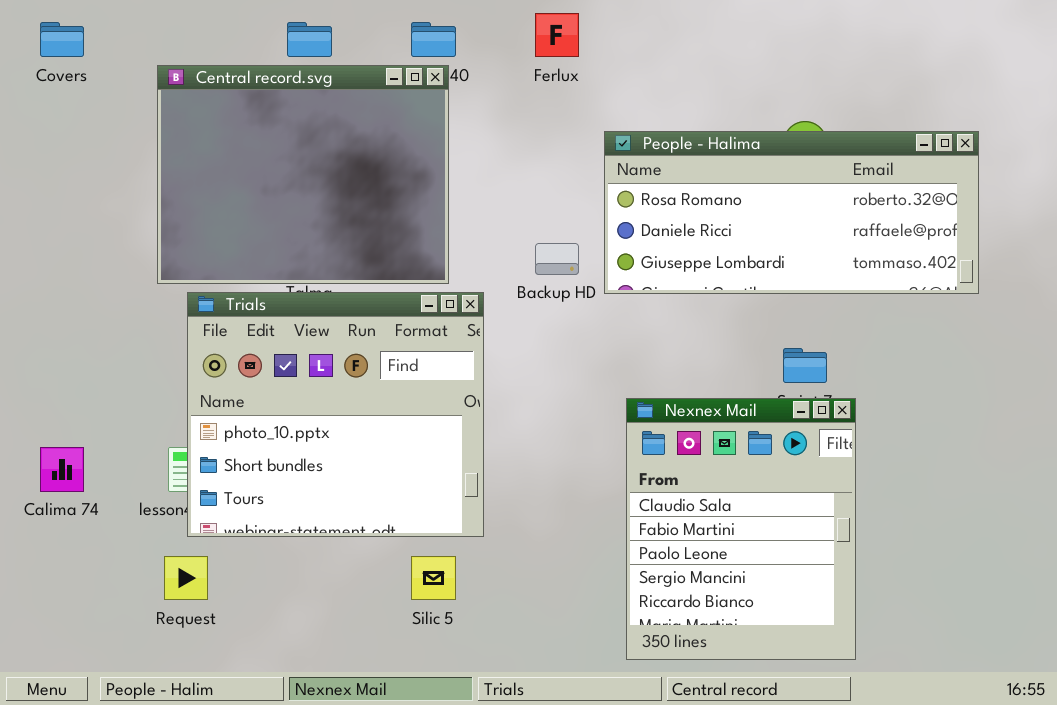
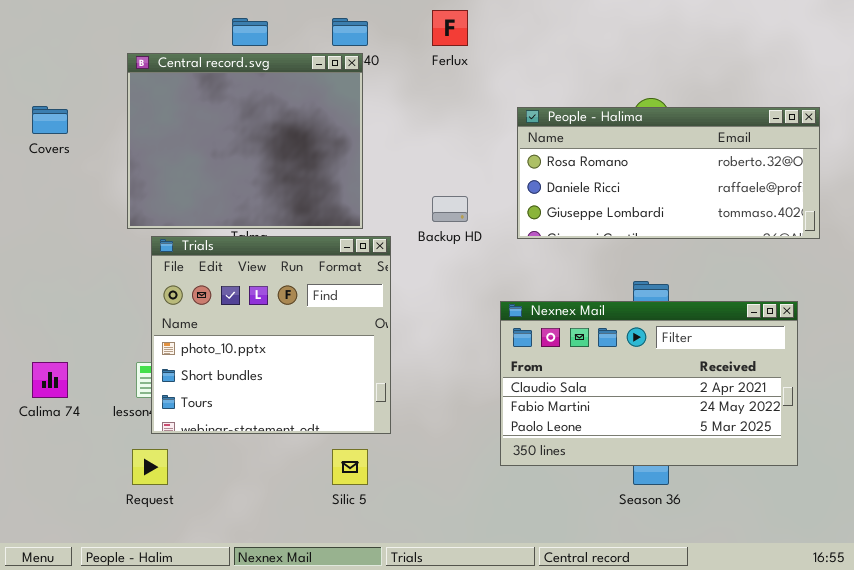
Covers: [40,22,84,57] -> [32,106,68,134], moved
People - Halima: [604,131,979,294] -> [517,107,820,239], moved
Nexnex Mail: [626,398,856,660] -> [500,301,798,466], moved, resized

